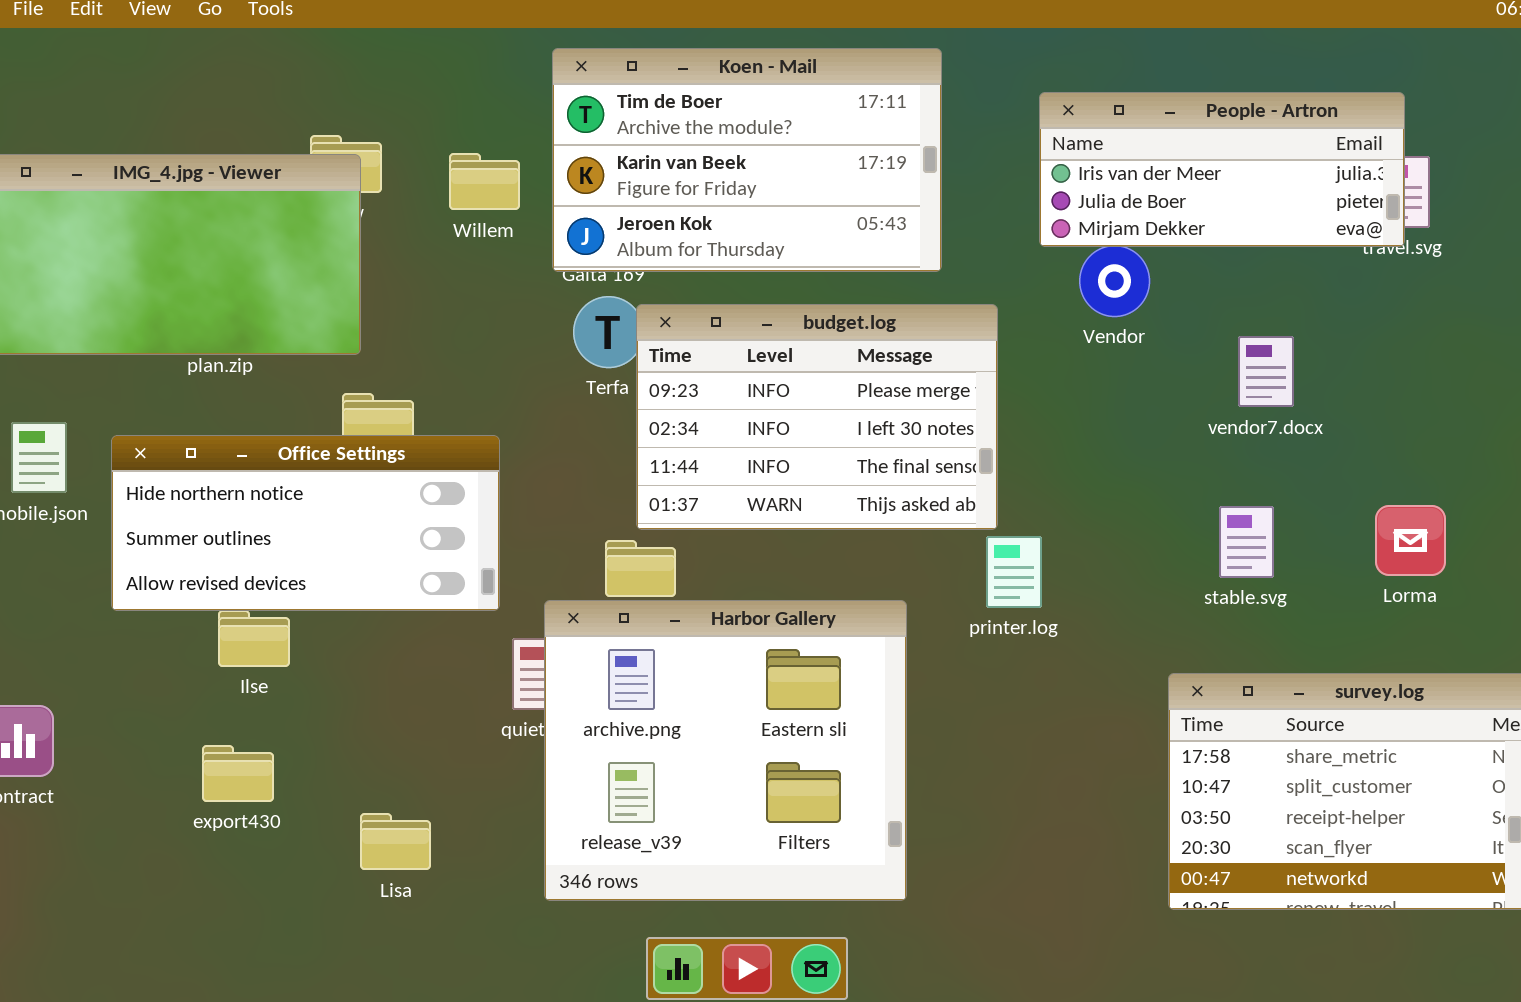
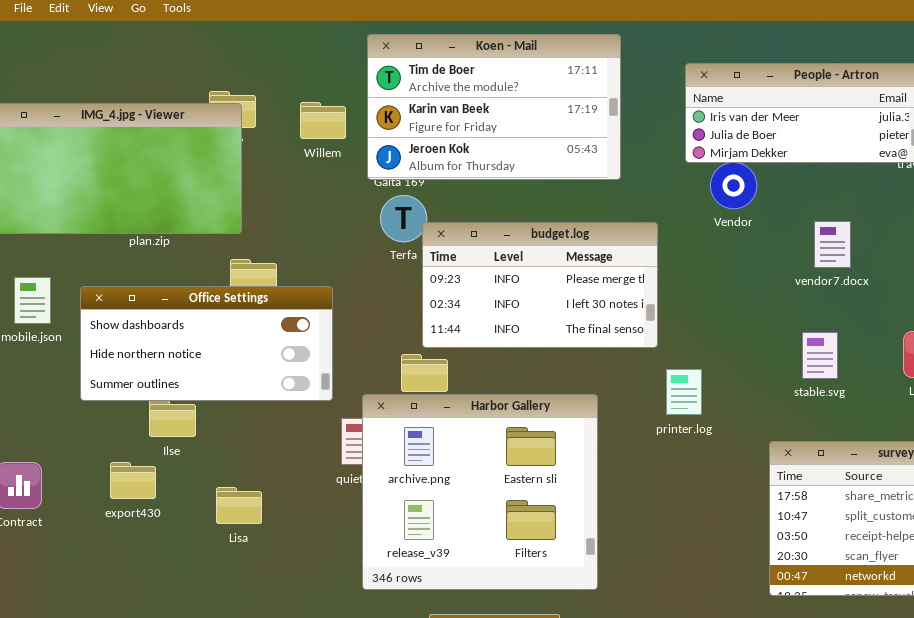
budget.log: [636,304,998,530] -> [422,222,658,348], resized
Office Settings: [111,435,500,611] -> [80,286,333,401], scrolled up 1 row
printer.log: [986,536,1042,608] -> [666,369,702,415], moved
export430: [202,745,274,802] -> [110,462,156,499], moved
Lisa: [360,813,431,870] -> [216,487,262,524], moved

